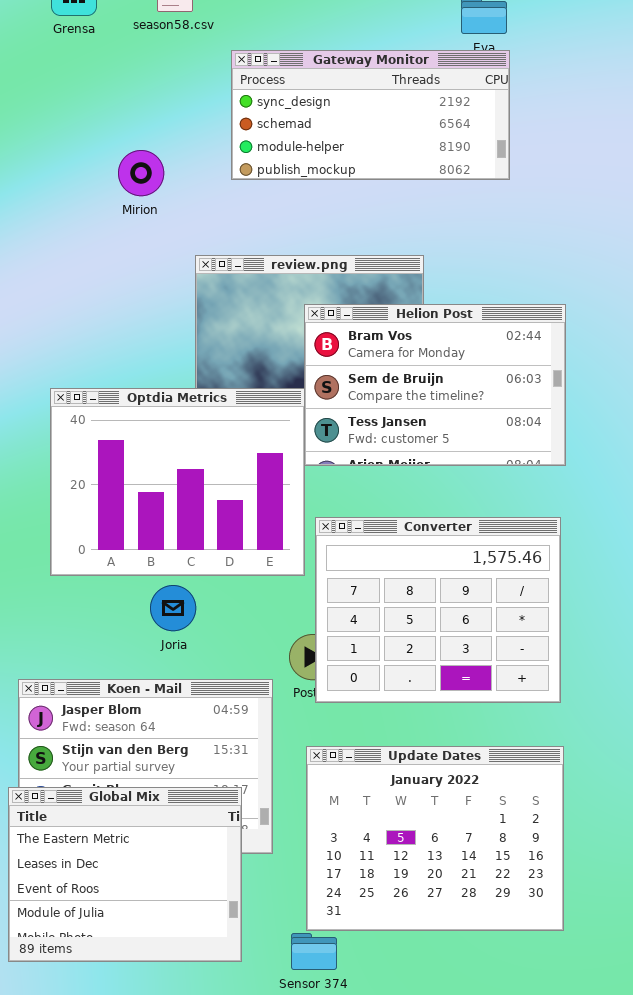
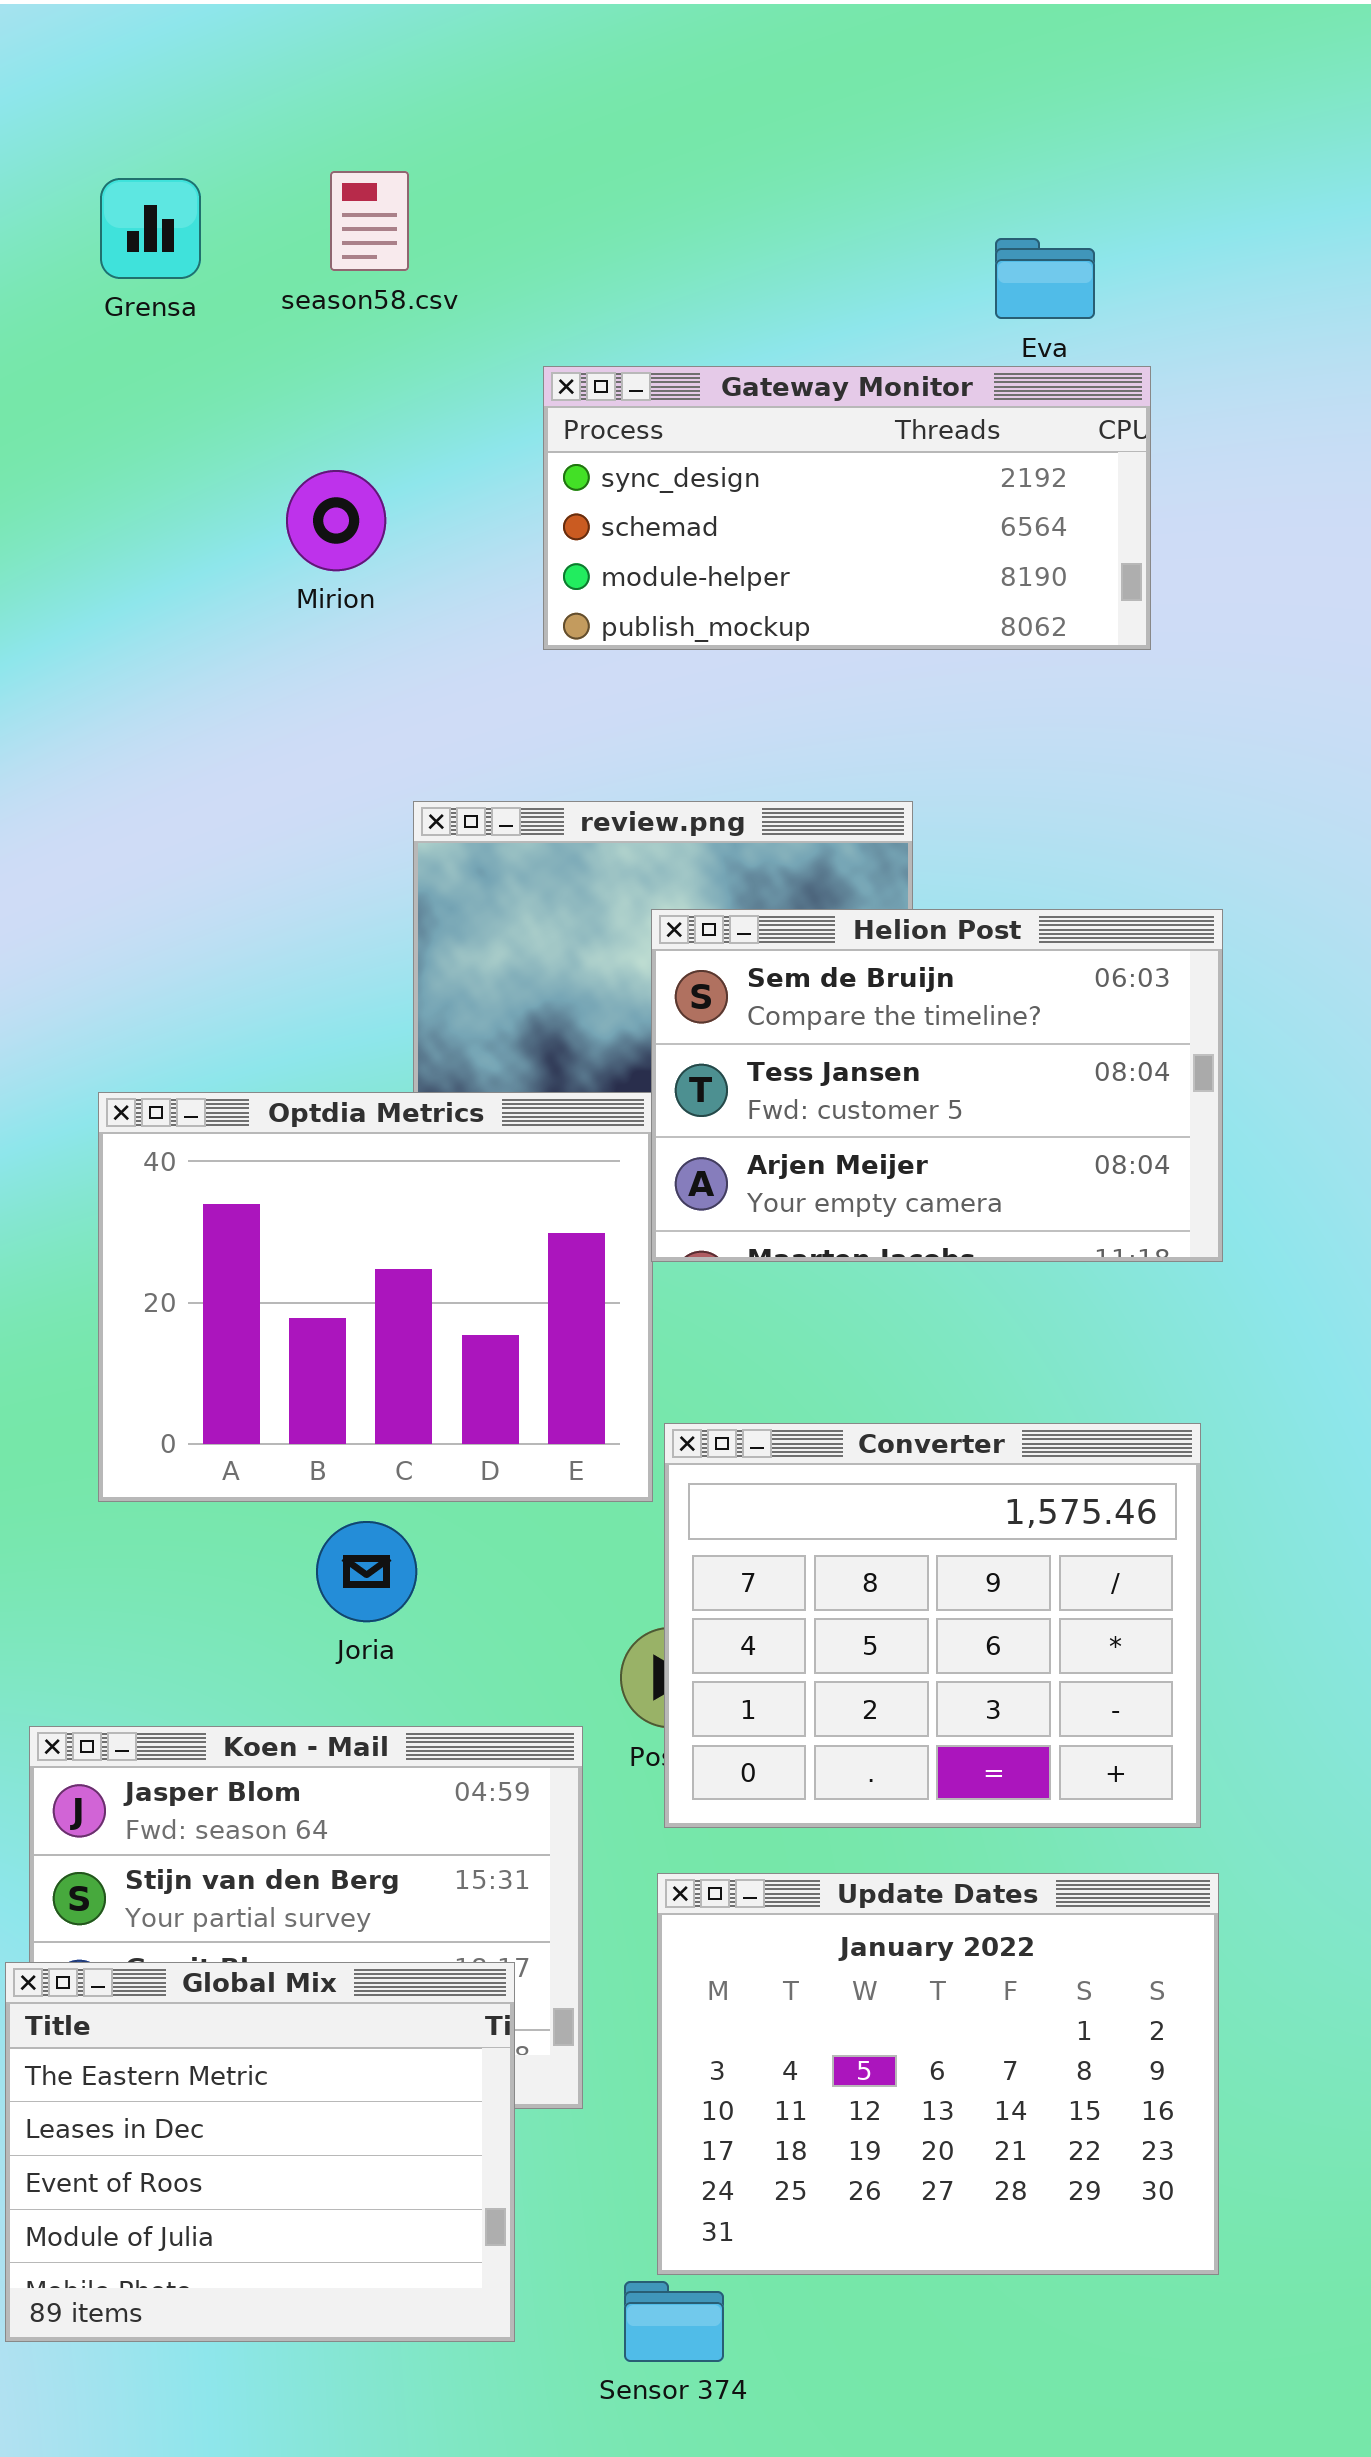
Gateway Monitor: [231,50,510,180] -> [543,366,1151,650], moved
Mirion: [118,150,164,196] -> [286,470,386,571], moved
Helion Post: [304,304,566,466] -> [651,909,1223,1262], scrolled down 1 row
Converter: [315,517,561,703] -> [664,1423,1201,1828], moved

